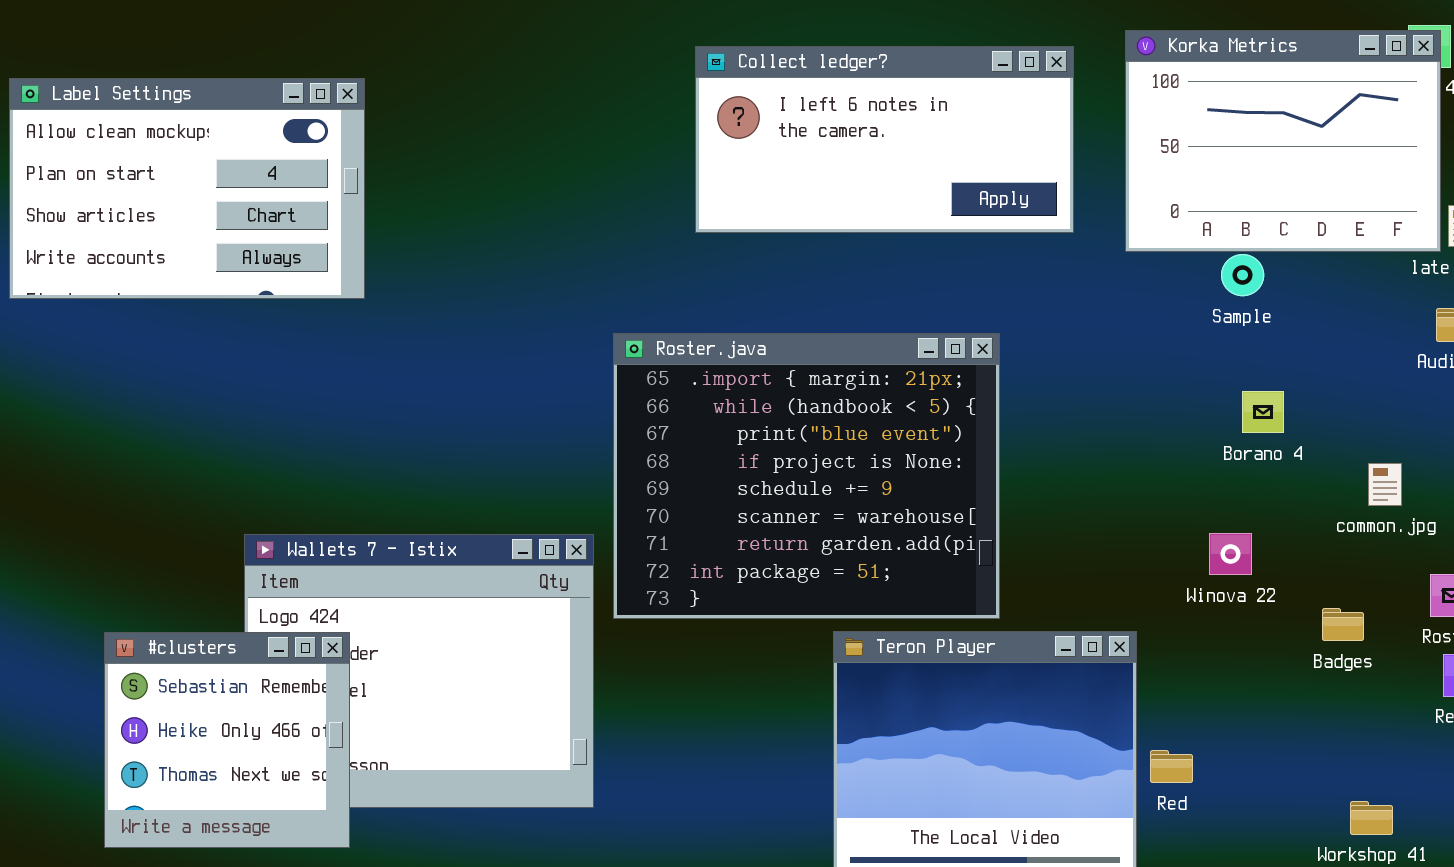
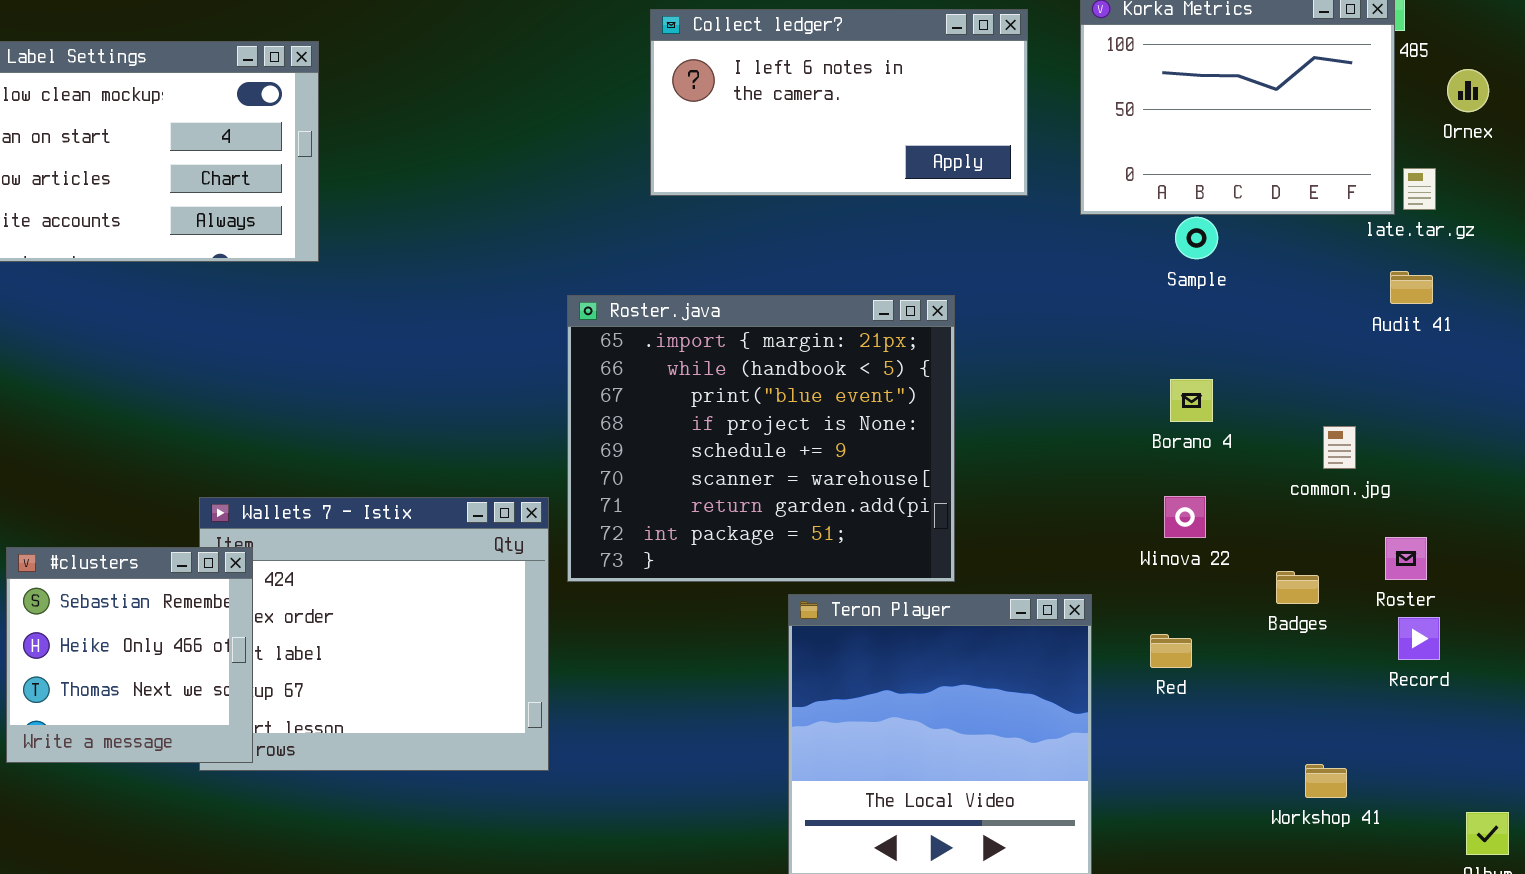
Borano 4: [1242,391,1284,433] -> [1170,379,1213,422], moved
#clusters: [104,632,350,848] -> [6,547,253,763], moved
Red: [1150,750,1193,783] -> [1150,634,1192,668], moved

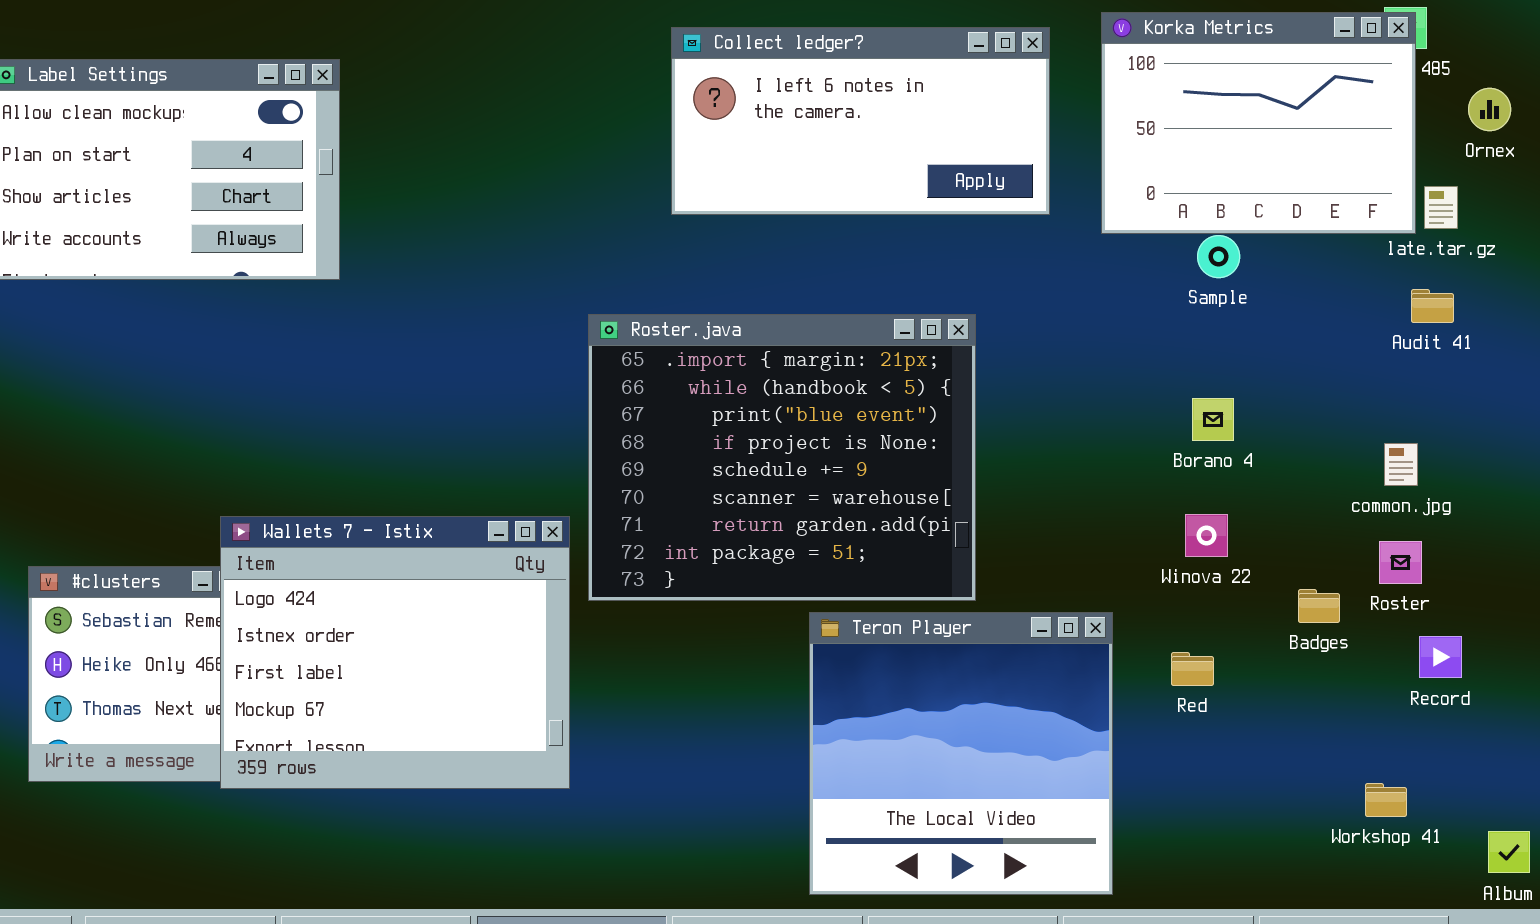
common.jpg: [1323,426,1356,469] -> [1384,443,1418,486], moved
Wallets 7 - Istix: [199,497,549,771] -> [220,516,570,789], raised
Roster: [1385,537,1427,580] -> [1379,541,1422,584], moved
Workshop 41: [1305,764,1347,798] -> [1365,783,1407,817], moved

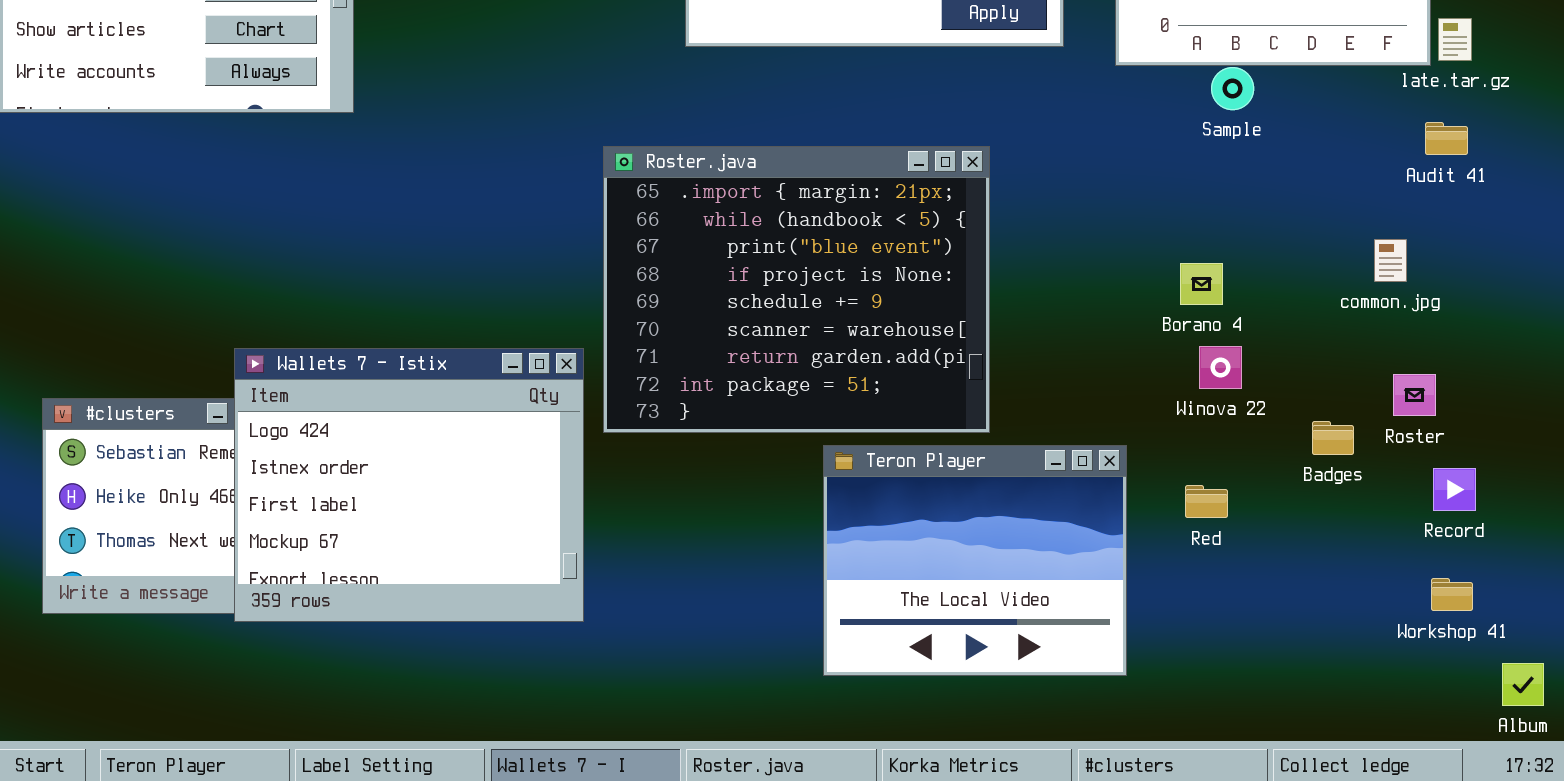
Borano 4: [1192,398,1234,441] -> [1180,263,1223,305], moved
common.jpg: [1384,443,1418,486] -> [1374,239,1407,282], moved
Teron Player: [809,612,1113,895] -> [823,445,1127,676], resized
Workshop 41: [1365,783,1407,817] -> [1431,578,1473,611], moved

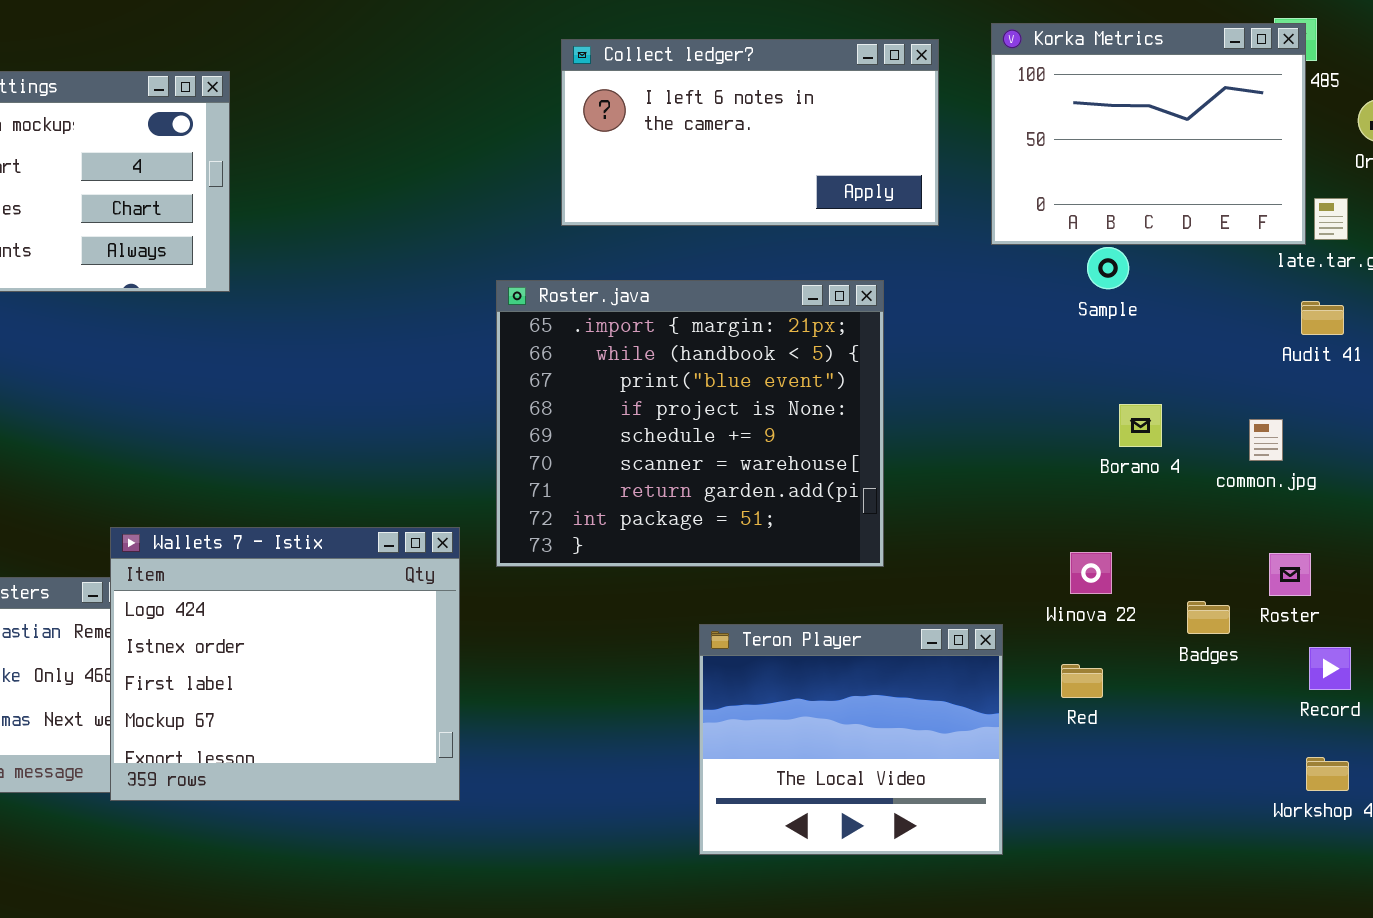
Roster.java: [603,146,990,433] -> [496,280,884,567], moved
Borano 4: [1180,263,1223,305] -> [1119,404,1162,447], moved
Winova 22: [1199,346,1242,389] -> [1070,552,1112,594], moved

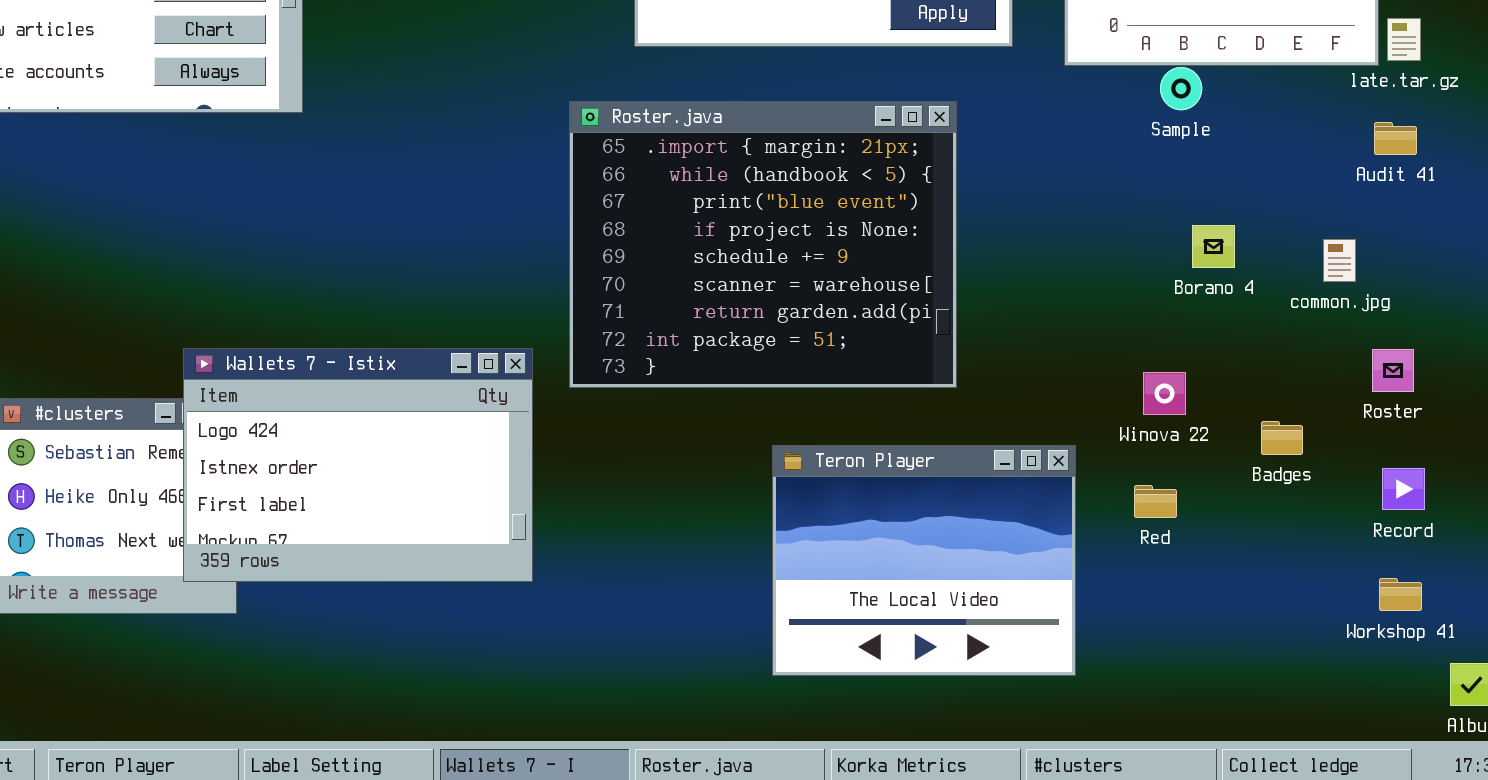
Wallets 7 - Istix: [110,527,460,801] -> [183,348,533,582], resized
Roster: [1269,553,1311,596] -> [1372,349,1414,392], moved

